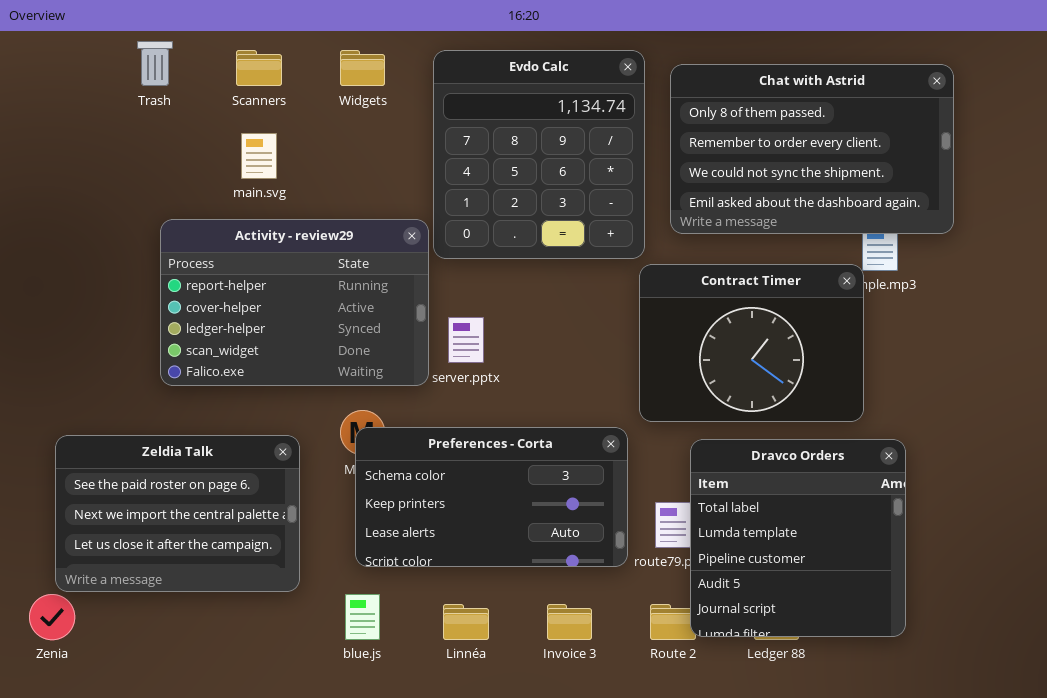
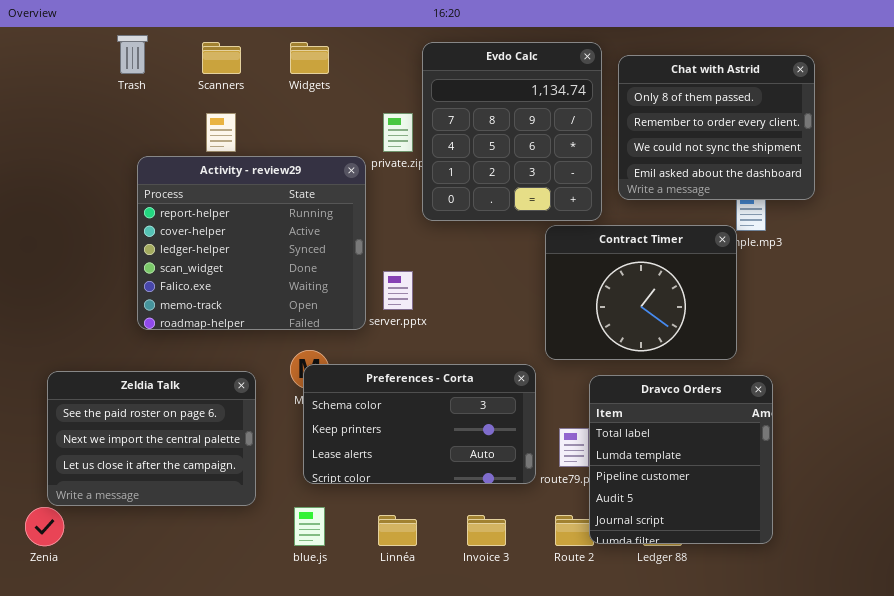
Evdo Calc: [433,50,645,259] -> [422,42,602,221], moved
Chat with Astrid: [670,64,954,234] -> [618,55,815,200], resized
Activity - review29: [160,219,429,386] -> [137,156,366,330], resized

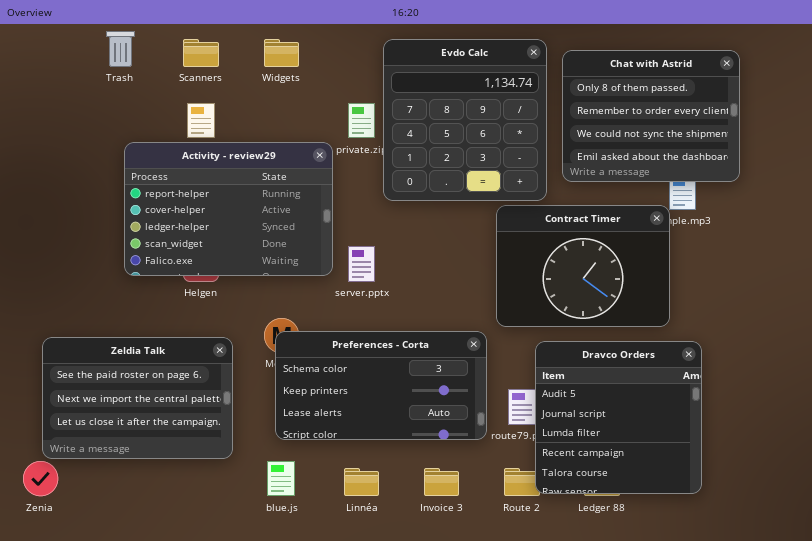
Activity - review29: [137,156,366,330] -> [124,142,333,276], resized
Dravco Orders: [589,375,773,544] -> [535,341,702,494], scrolled down 3 rows

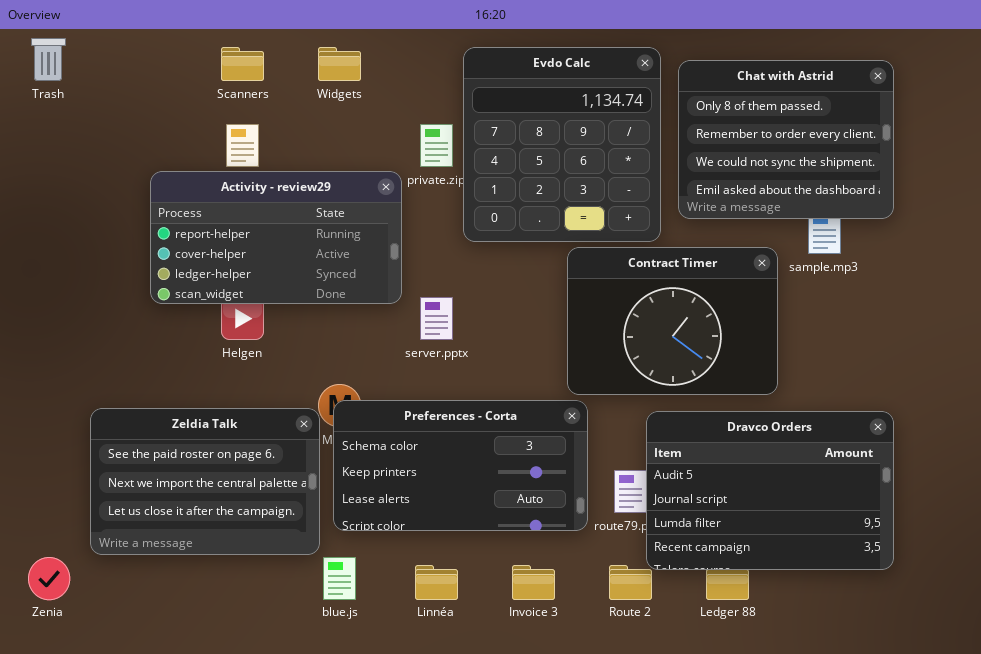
Trash: [106,31,135,67] -> [31,38,66,81], moved
Activity - review29: [124,142,333,276] -> [150,171,402,304], resized
Contract Timer: [496,205,670,327] -> [567,247,778,395], moved
Zeldia Talk: [42,337,233,459] -> [90,408,320,555], moved
Dravco Orders: [535,341,702,494] -> [646,411,894,570], resized

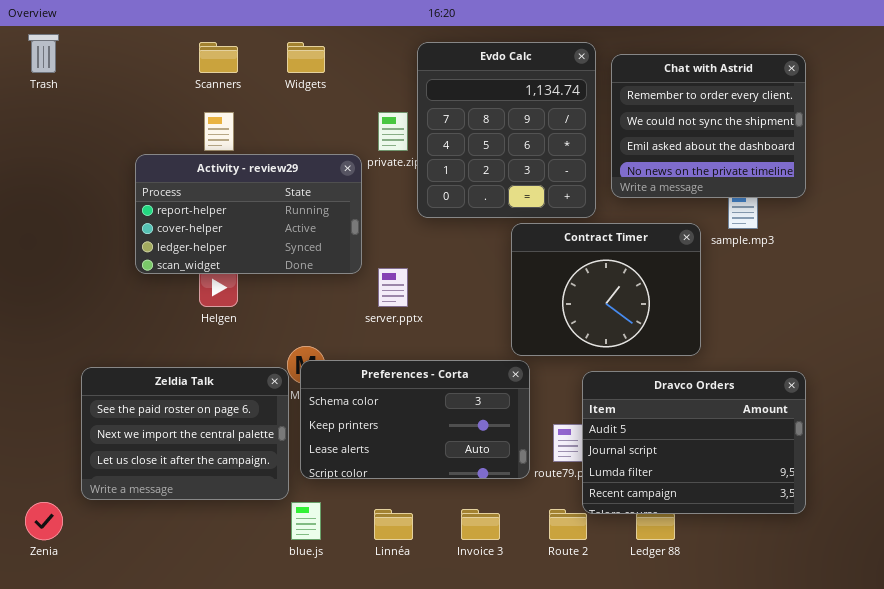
Chat with Astrid: [678,60,894,219] -> [611,54,806,198], scrolled down 1 row

